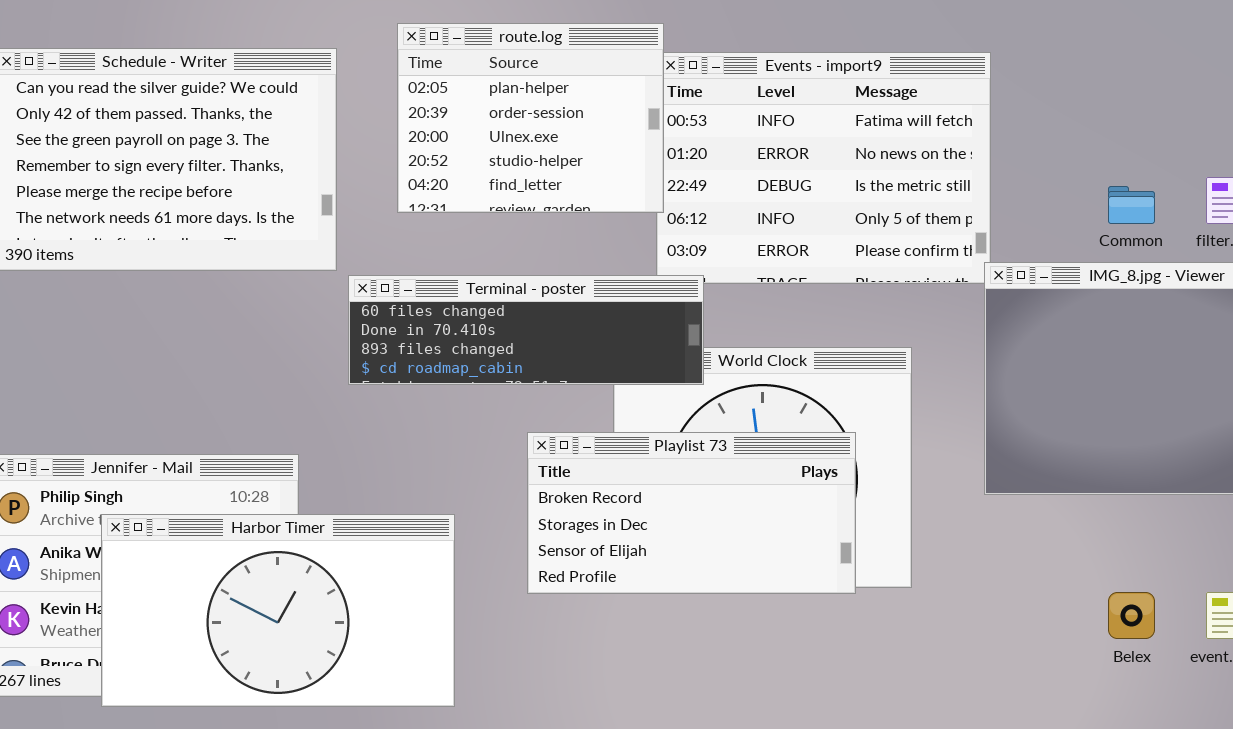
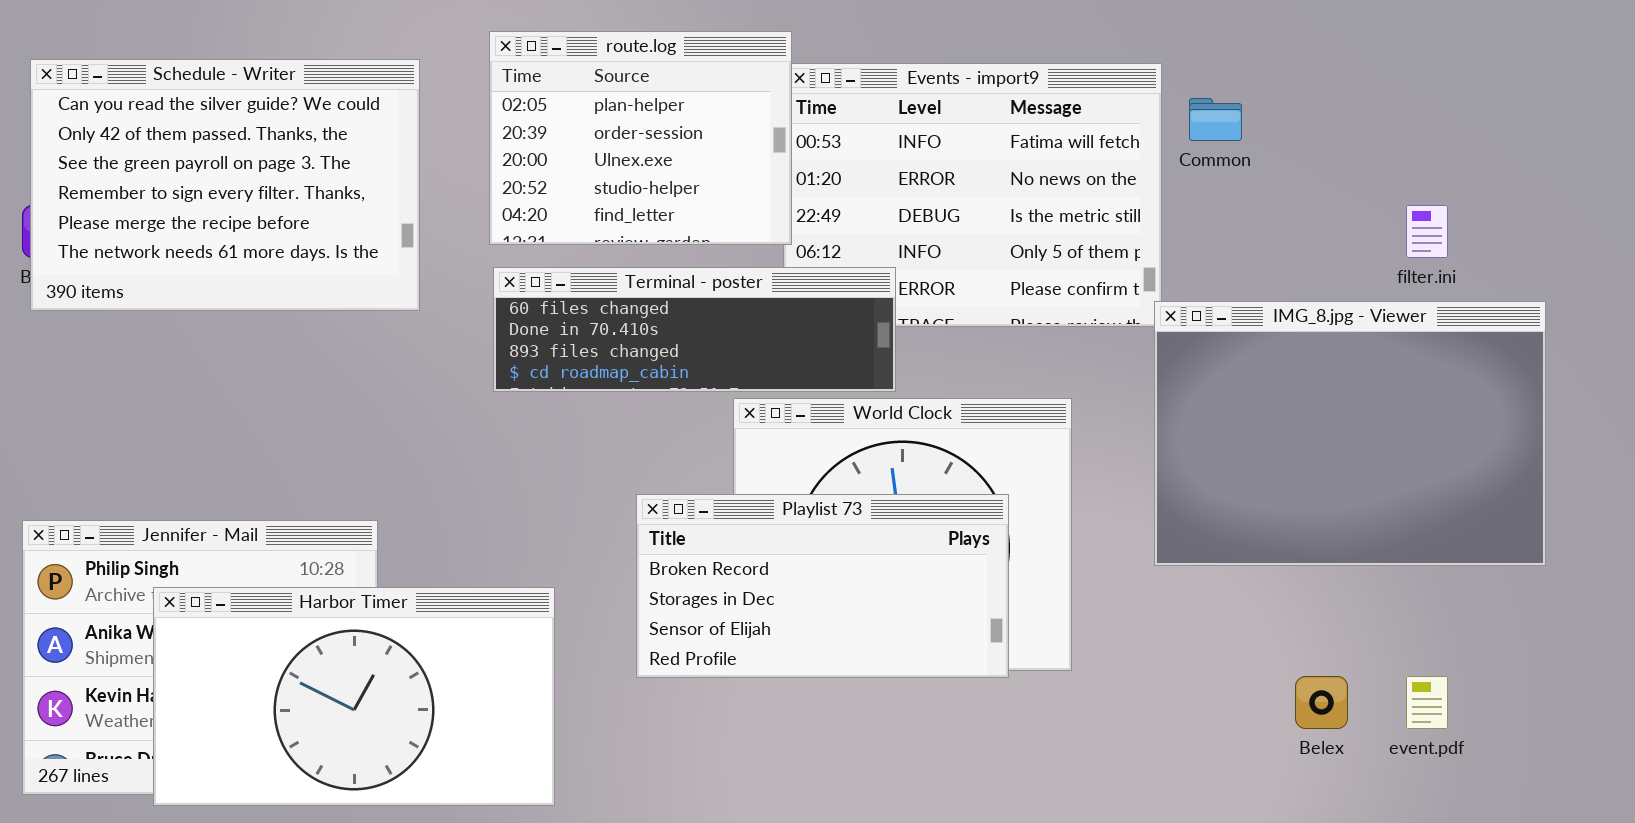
Common: [1108,186,1155,224] -> [1189,98,1242,141], moved
Terminal - poster: [348,275,704,385] -> [493,267,896,392], moved

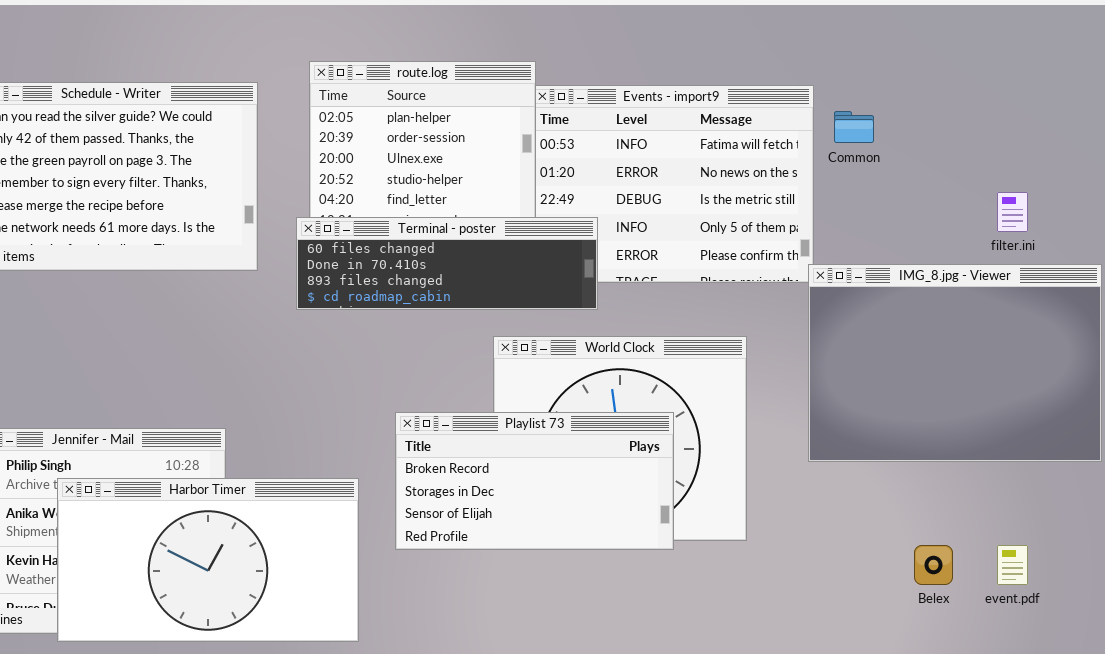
Terminal - poster: [493,267,896,392] -> [296,217,598,310], moved
Playlist 73: [636,494,1009,678] -> [395,412,674,550], moved

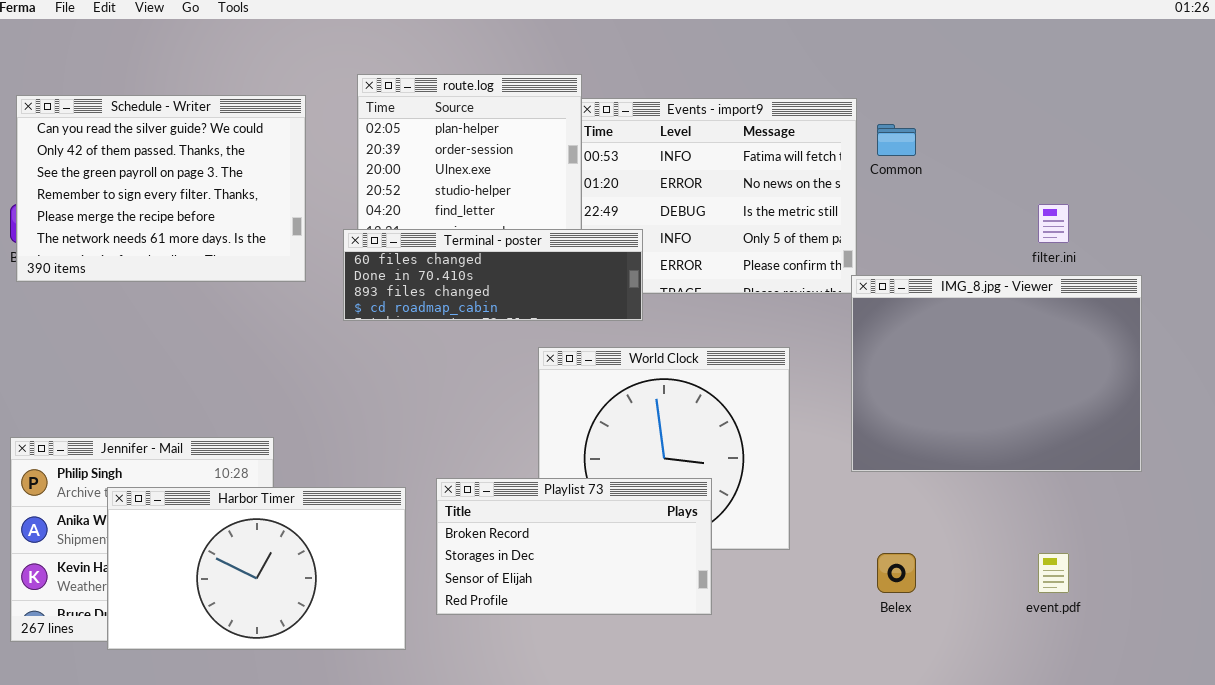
Playlist 73: [395,412,674,550] -> [436,478,712,615], moved
Belex: [914,545,953,585] -> [877,553,916,593], moved

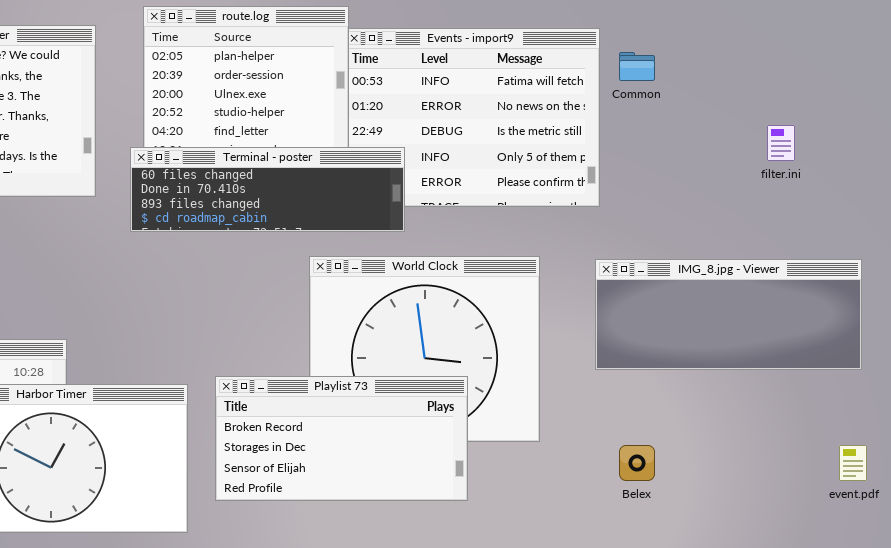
IMG_8.jpg - Viewer: [851,275,1142,472] -> [595,259,862,370], resized
event.pdf: [1038,553,1069,593] -> [839,445,867,481], moved

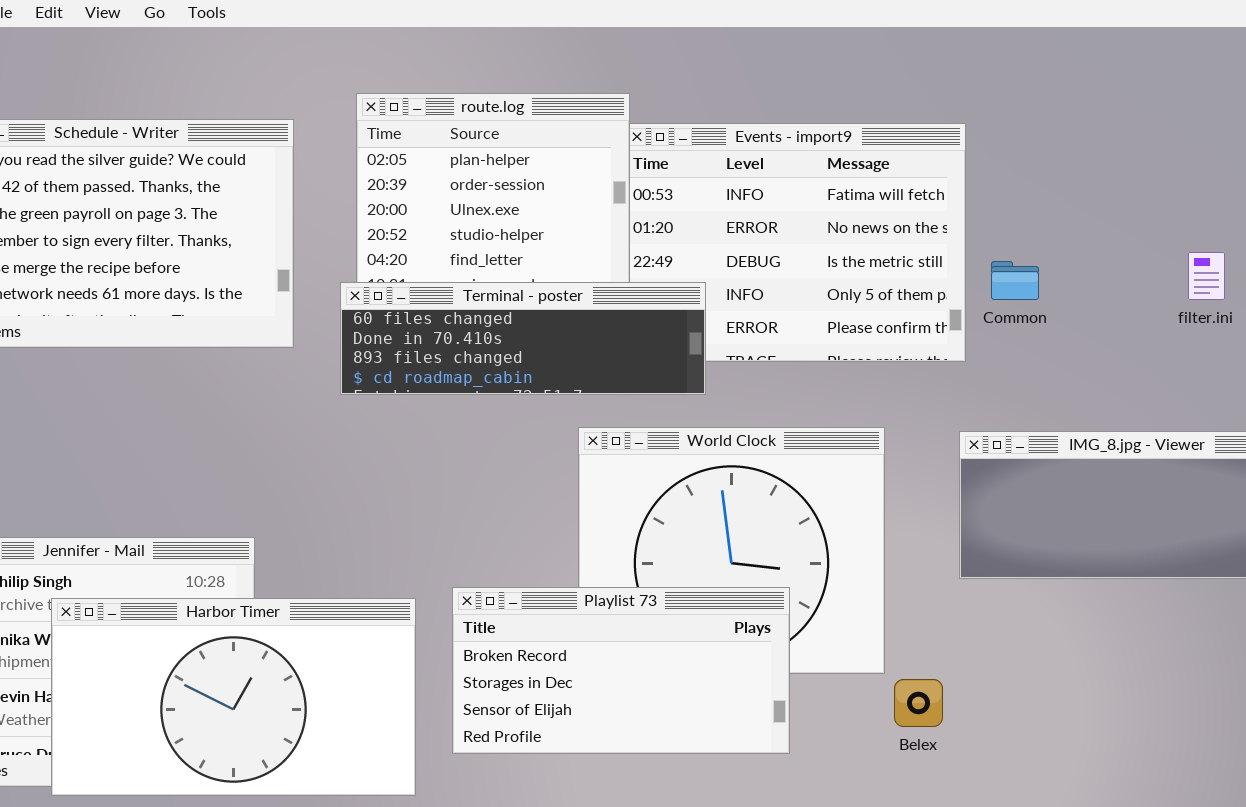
Common: [619,52,655,81] -> [991,261,1039,300], moved
Belex: [619,445,655,481] -> [894,679,943,727], moved

